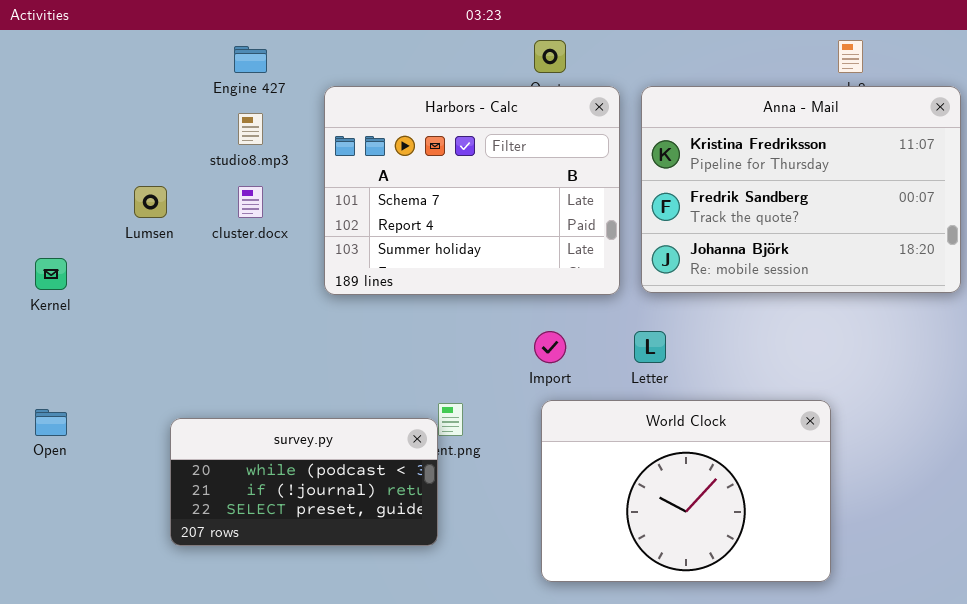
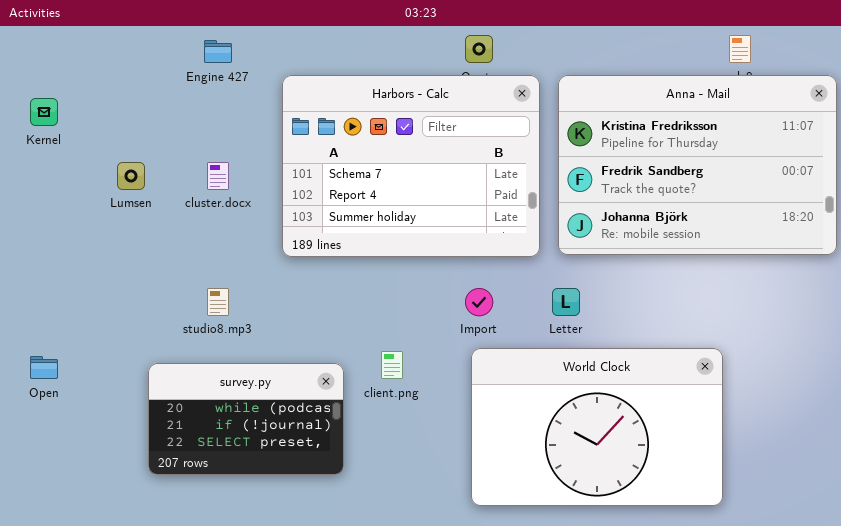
studio8.mp3: [238,113,263,145] -> [207,288,229,316], moved
Kernel: [35,258,67,290] -> [30,98,58,126], moved
survey.py: [170,418,438,546] -> [148,363,344,475], resized

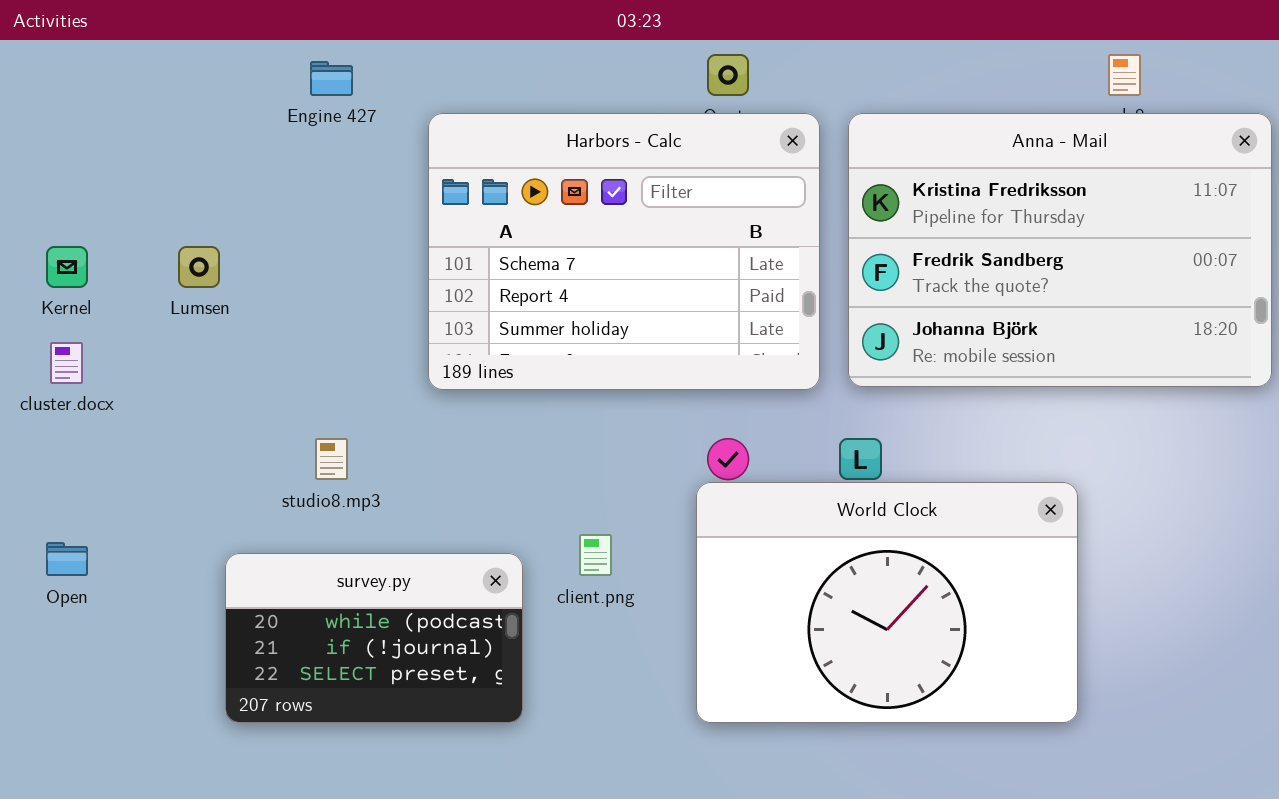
Kernel: [30,98,58,126] -> [46,246,88,288], moved
cluster.docx: [207,162,229,190] -> [50,342,83,384], moved
World Clock: [471,348,723,506] -> [696,482,1078,723], moved

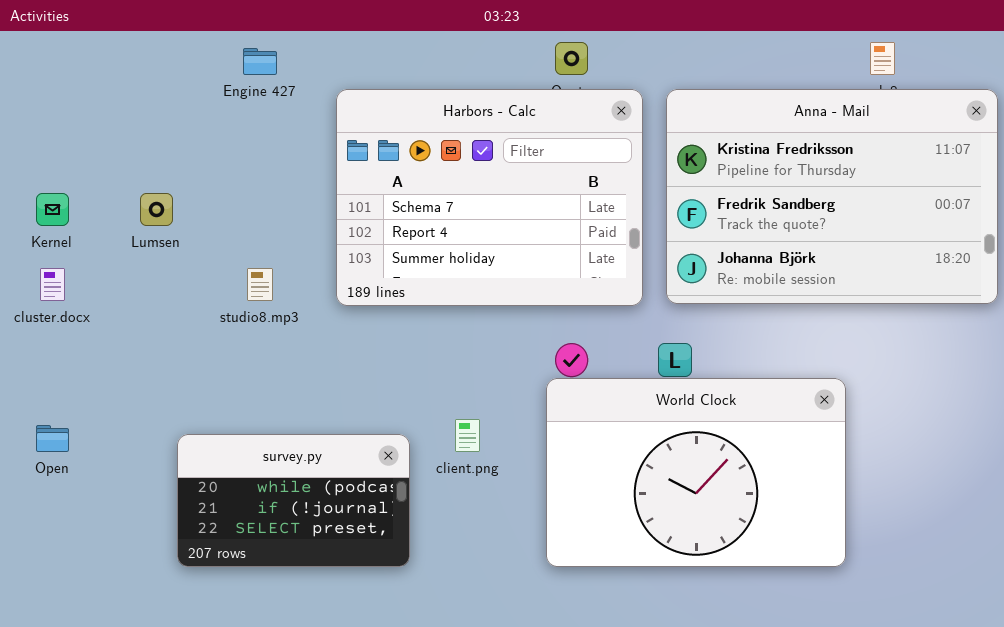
studio8.mp3: [315,438,348,480] -> [247,268,273,301], moved

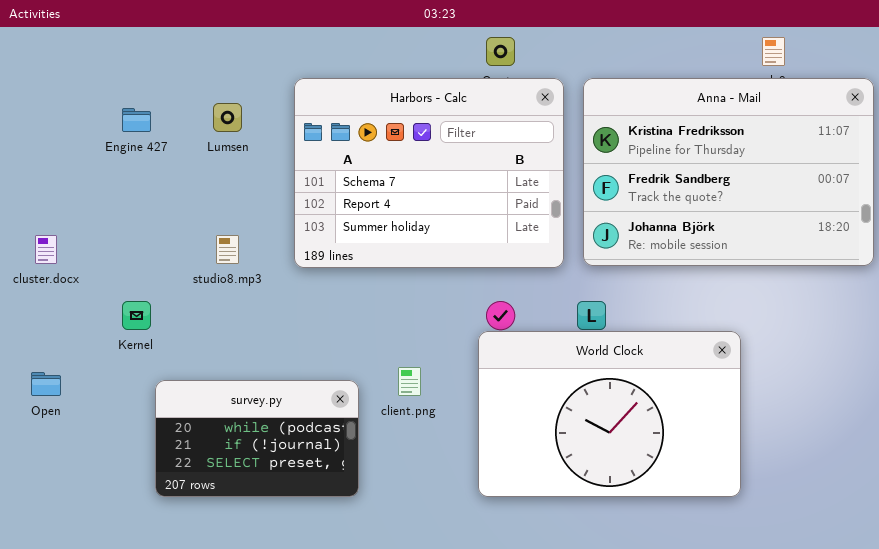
Engine 427: [243,48,277,75] -> [122,108,151,132], moved
Kernel: [36,193,69,226] -> [122,301,151,330], moved
Lumsen: [140,193,173,226] -> [213,103,242,132], moved

